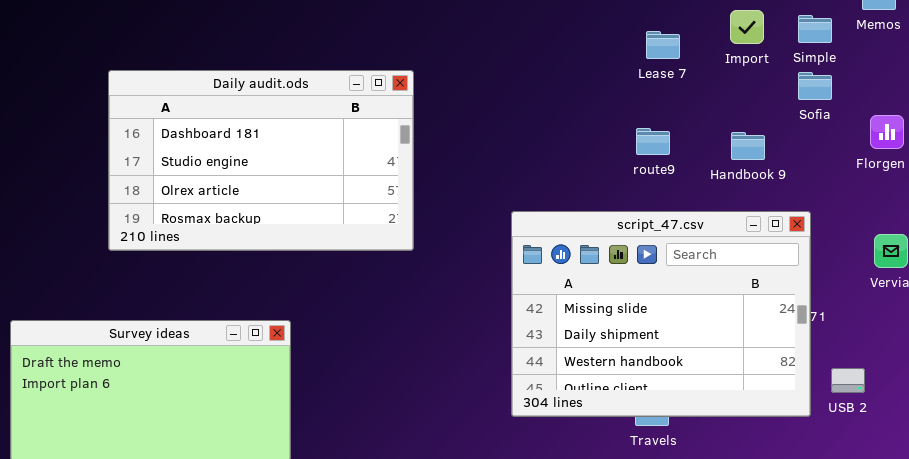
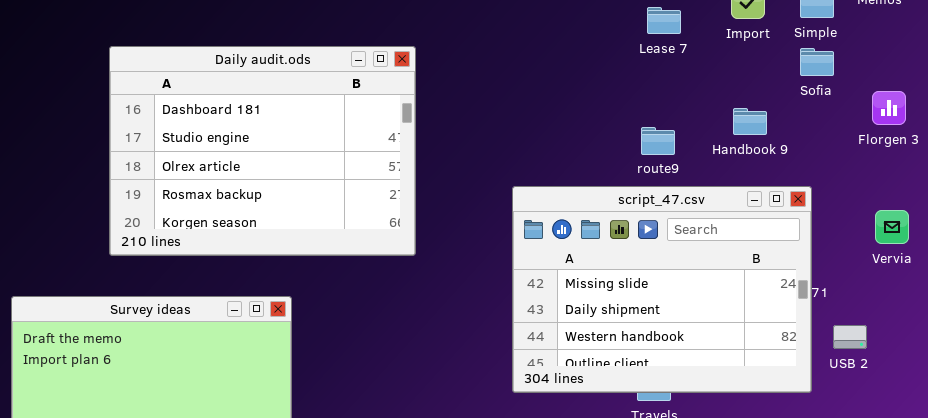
Daily audit.ods: [108,70,414,251] -> [109,46,416,256], resized
route9: [636,128,670,155] -> [641,127,675,155], moved
USB 2: [831,368,865,393] -> [833,325,867,349], moved

